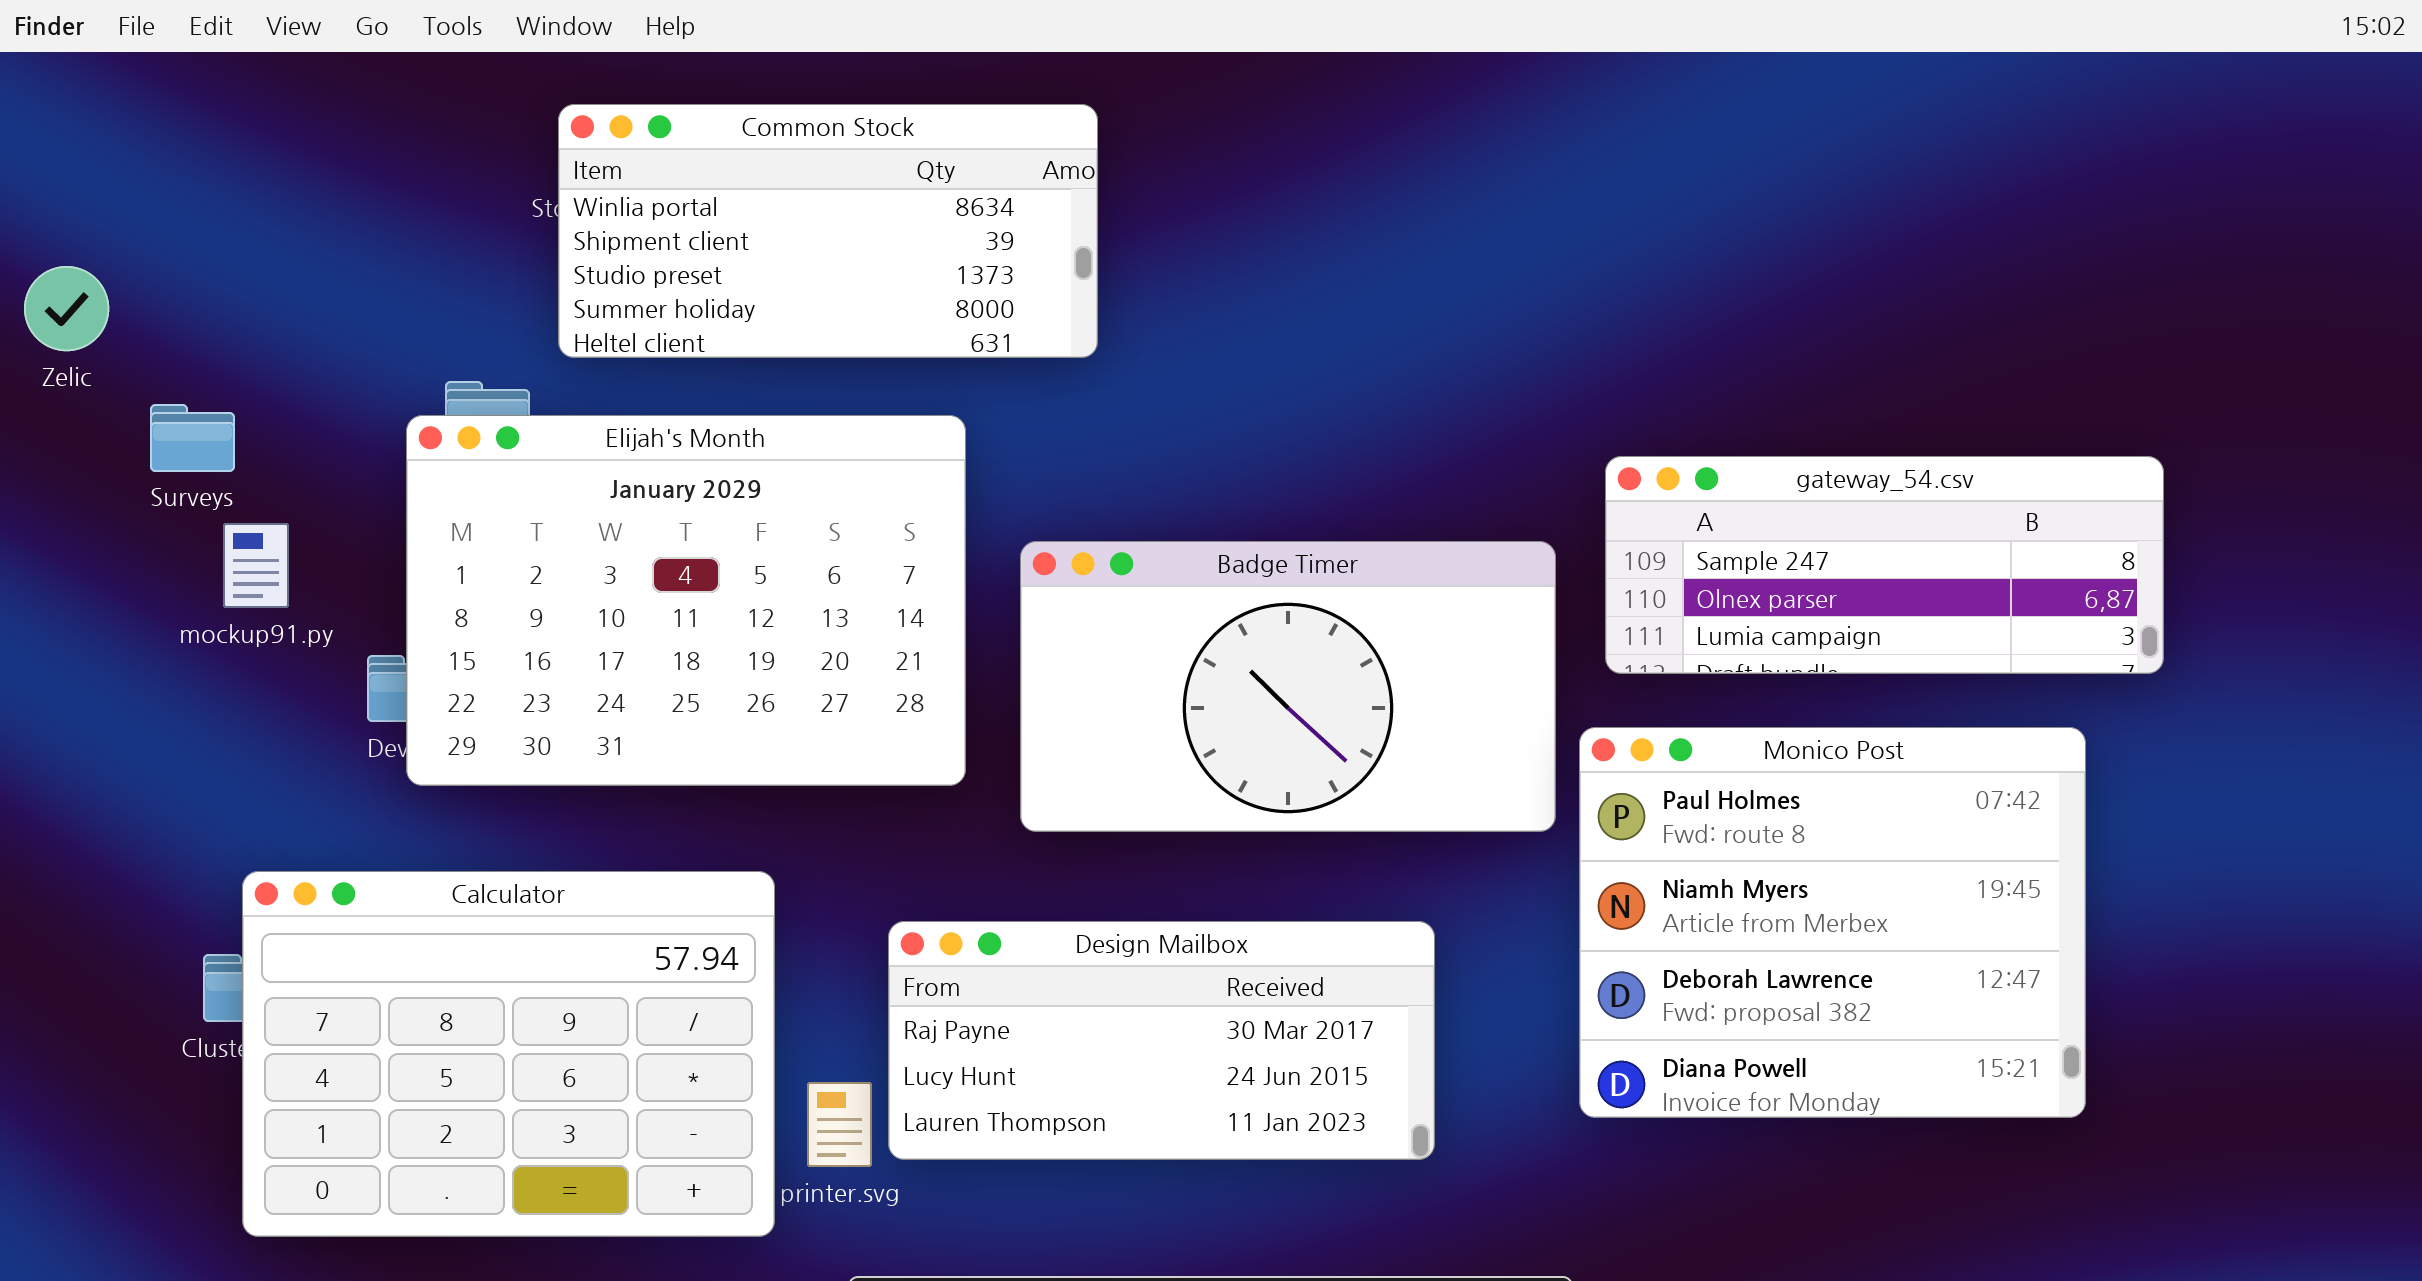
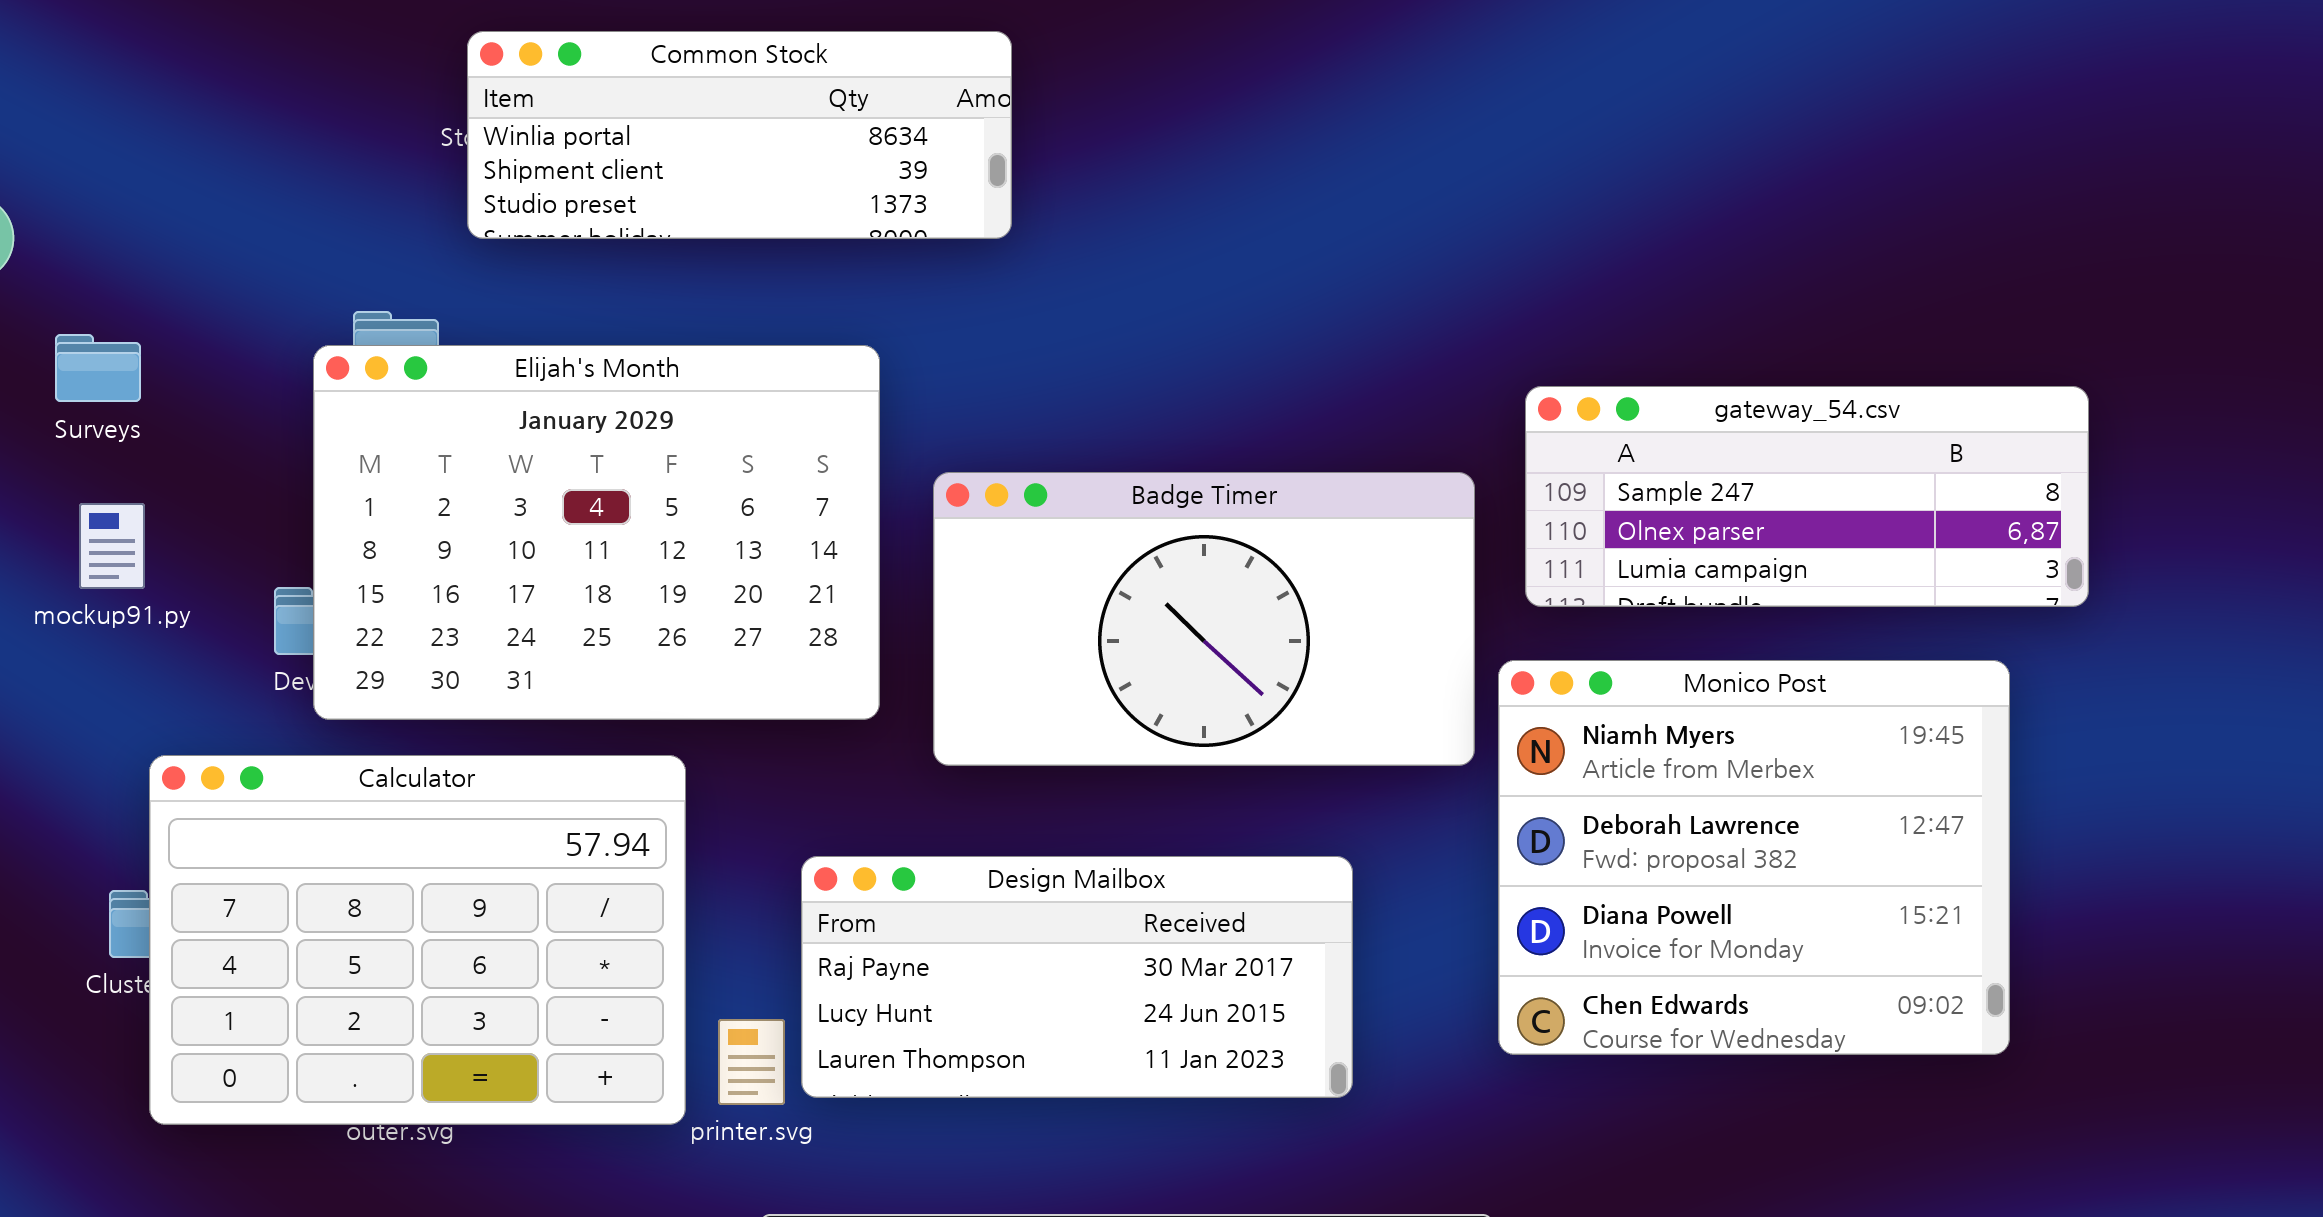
Common Stock: [558,104,1098,358] -> [467,31,1012,239], resized
mockup91.py: [223,523,289,608] -> [79,503,145,589], moved
Monico Post: [1579,727,2086,1118] -> [1498,660,2010,1055], scrolled down 1 row
Calculator: [242,871,775,1237] -> [149,755,686,1125], moved

